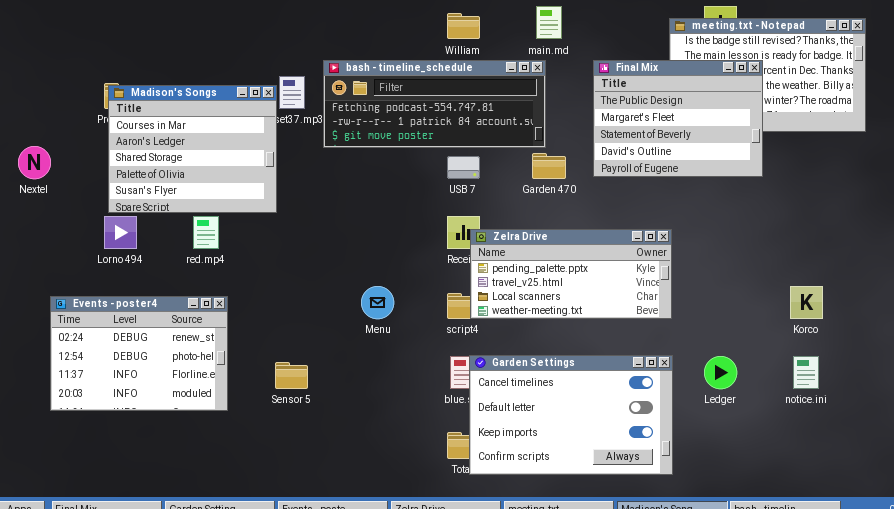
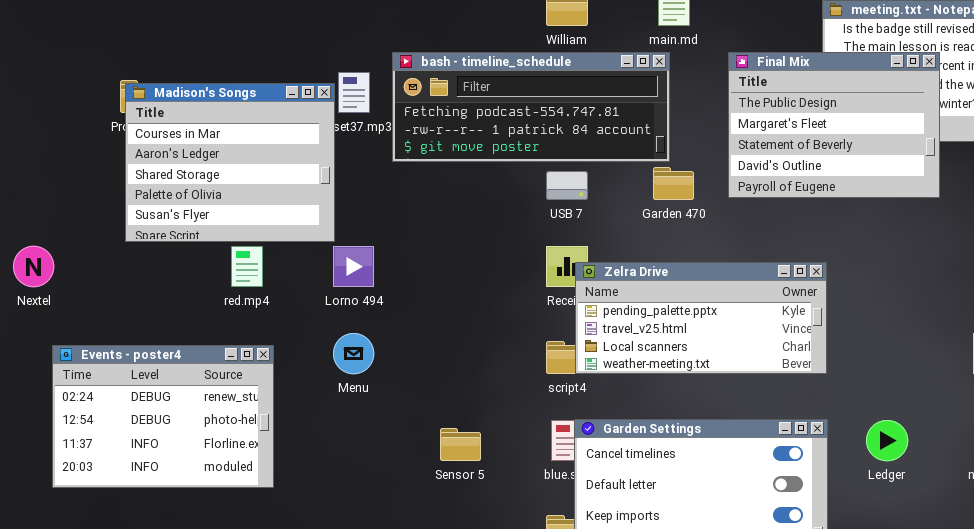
Nextel: [18,146,51,179] -> [13,246,54,287], moved
Lorno 494: [104,216,137,249] -> [333,246,374,287], moved
Menu: [361,286,394,319] -> [333,333,374,374], moved
Sensor 5: [275,362,308,389] -> [440,428,481,461], moved

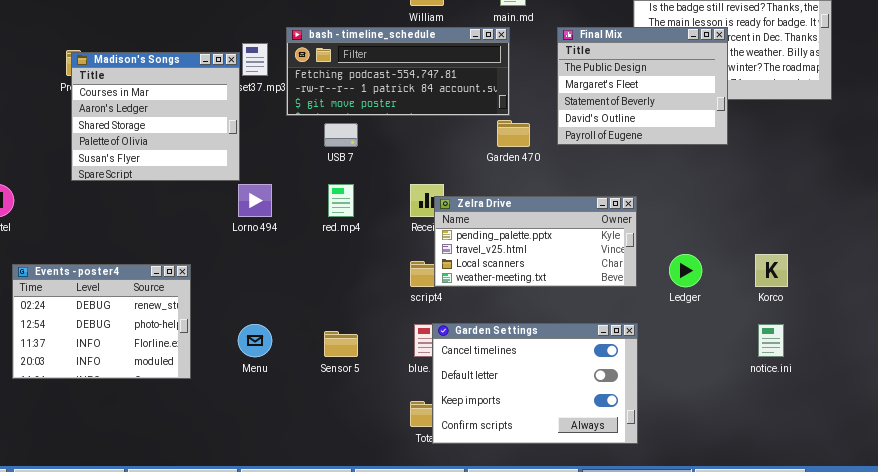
USB 7: [546,171,588,200] -> [324,123,358,147], moved
red.mp4: [231,246,263,287] -> [328,184,354,217], moved
Menu: [333,333,374,374] -> [238,324,272,357], moved
Ledger: [866,420,908,461] -> [669,254,702,287], moved

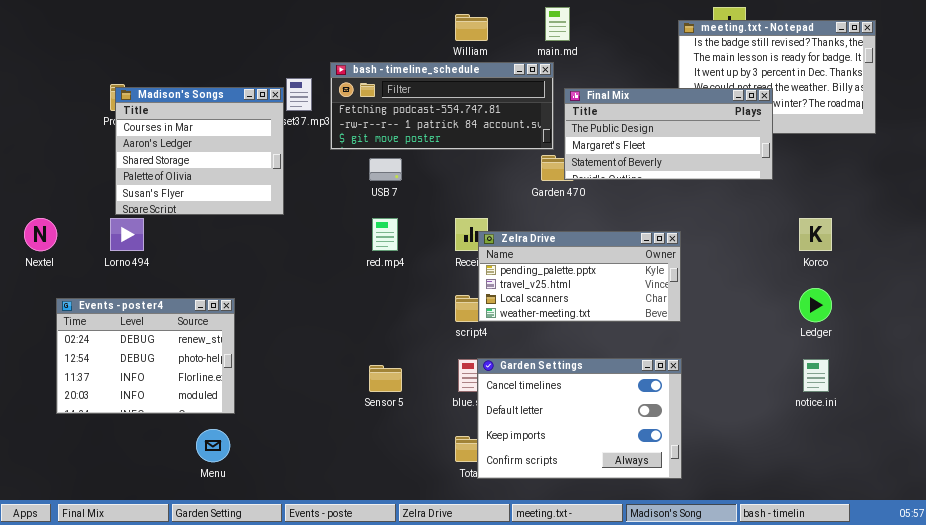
Final Mix: [557,27,728,145] -> [564,88,773,180], resized
Lorno 494: [238,184,272,217] -> [110,218,144,251], moved
Ledger: [669,254,702,287] -> [799,288,832,322], moved
Korco: [755,254,788,287] -> [799,218,832,251], moved
Menu: [238,324,272,357] -> [196,429,230,462], moved

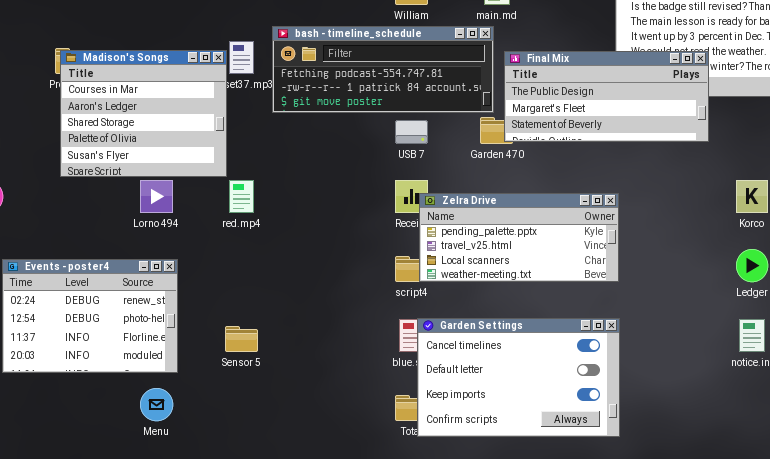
USB 7: [369,158,402,181] -> [395,120,428,144], moved
Lorno 494: [110,218,144,251] -> [140,180,173,213], moved
red.mp4: [372,218,398,251] -> [229,180,254,213], moved
Sensor 5: [369,365,402,392] -> [225,326,258,352], moved

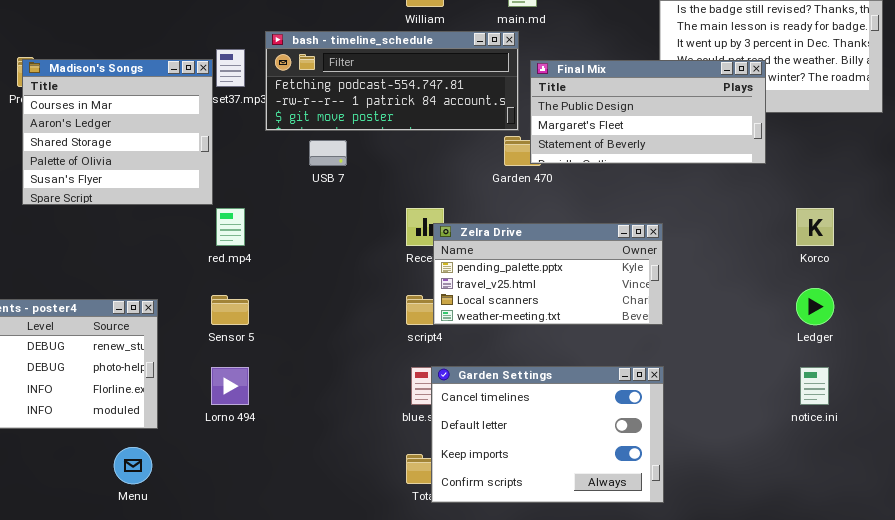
USB 7: [395,120,428,144] -> [309,140,347,166], moved
Lorno 494: [140,180,173,213] -> [211,367,249,405], moved
Sensor 5: [225,326,258,352] -> [211,295,249,325], moved

